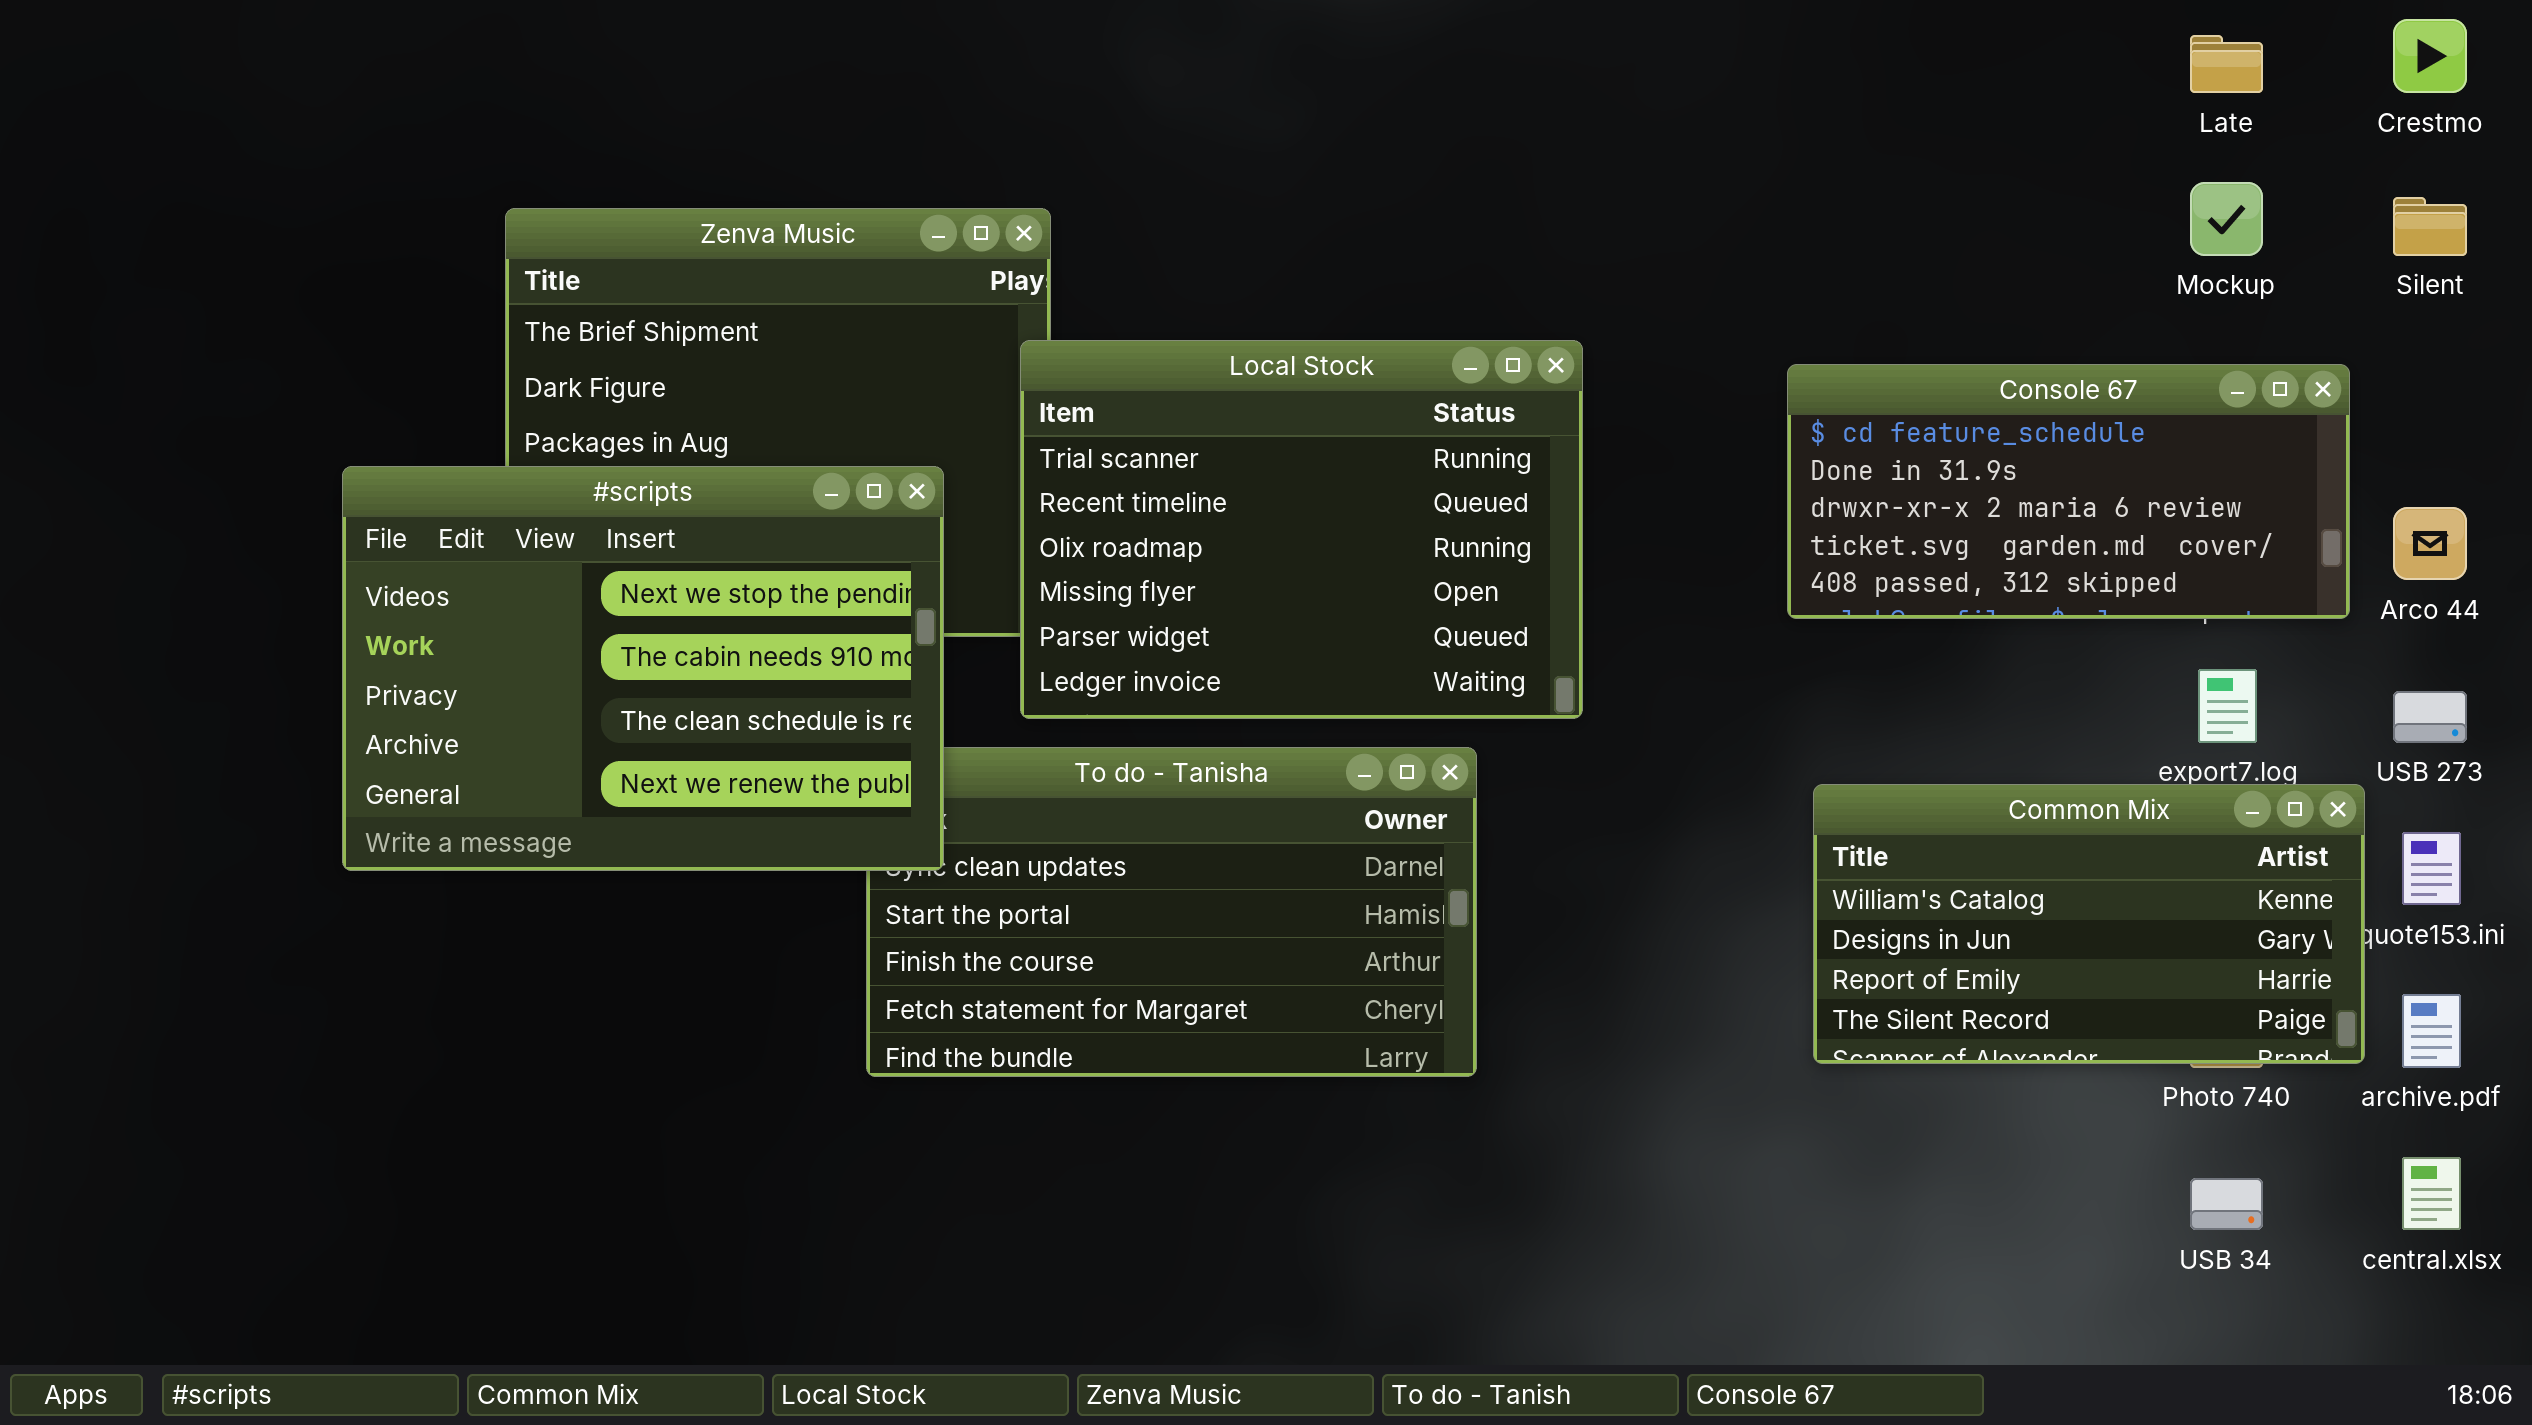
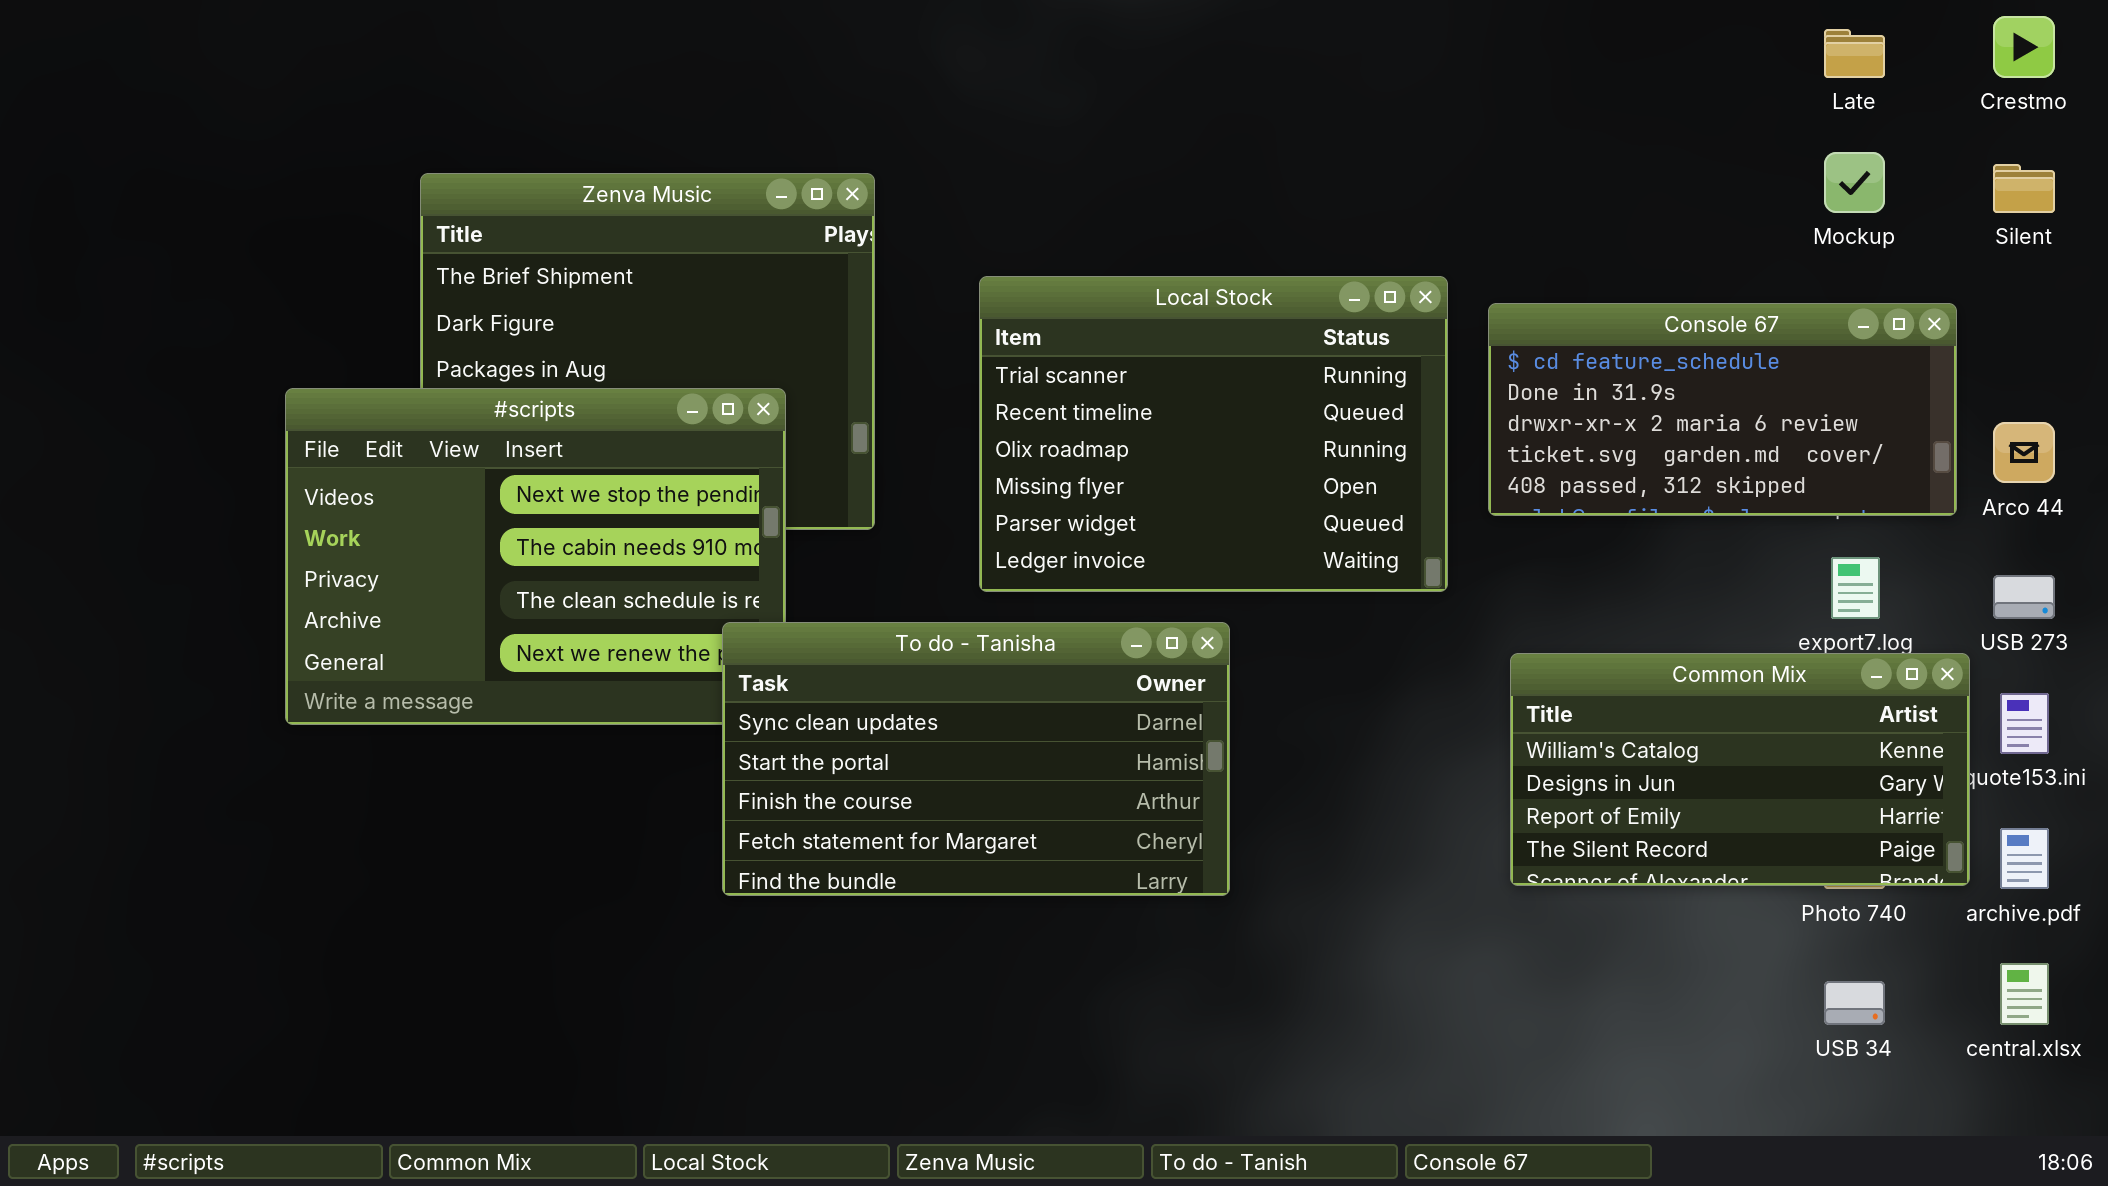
Local Stock: [1020,340,1583,719] -> [979,276,1448,592], moved
To do - Tanisha: [866,747,1477,1077] -> [722,622,1230,896], raised

